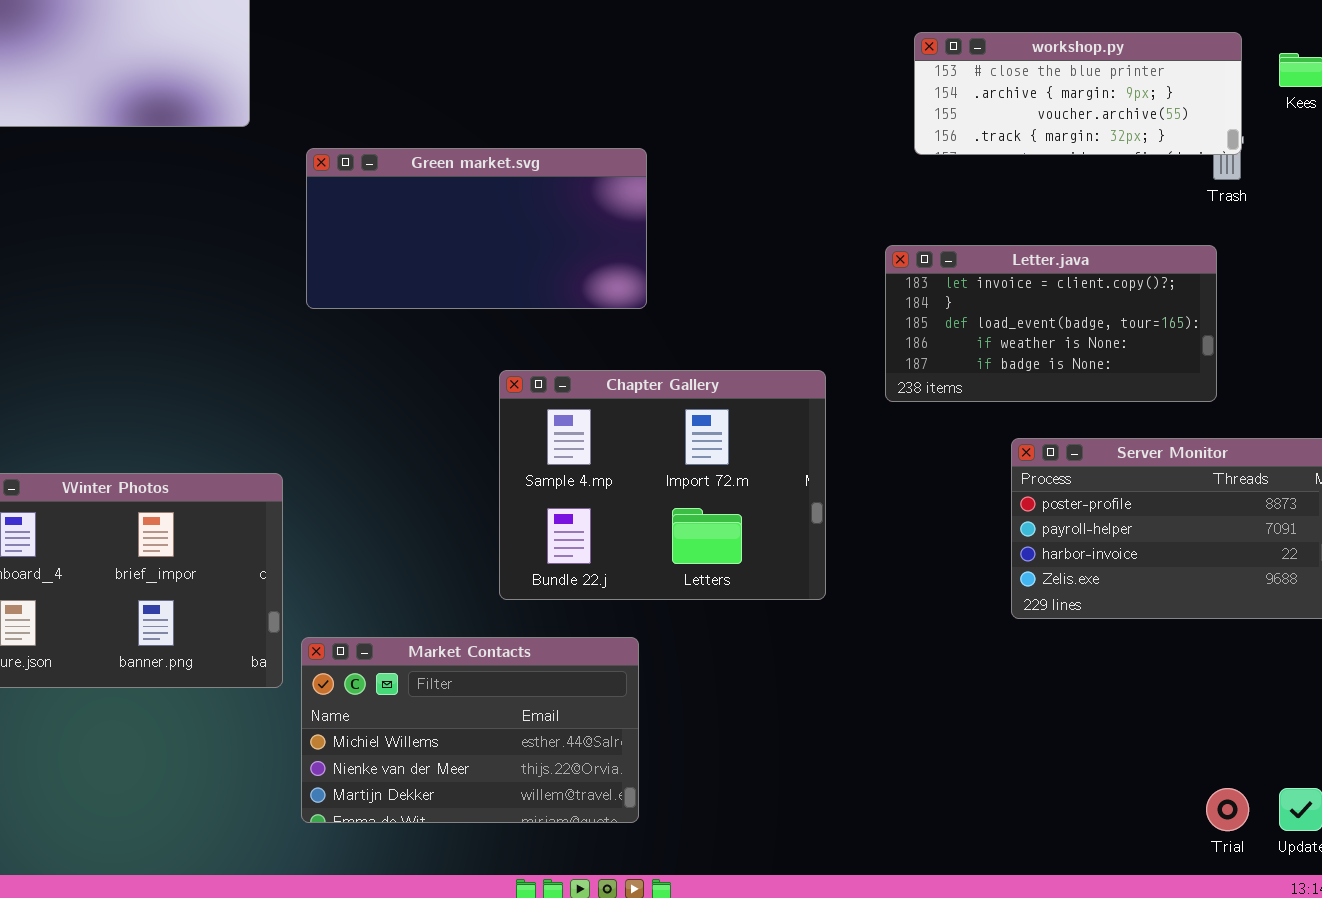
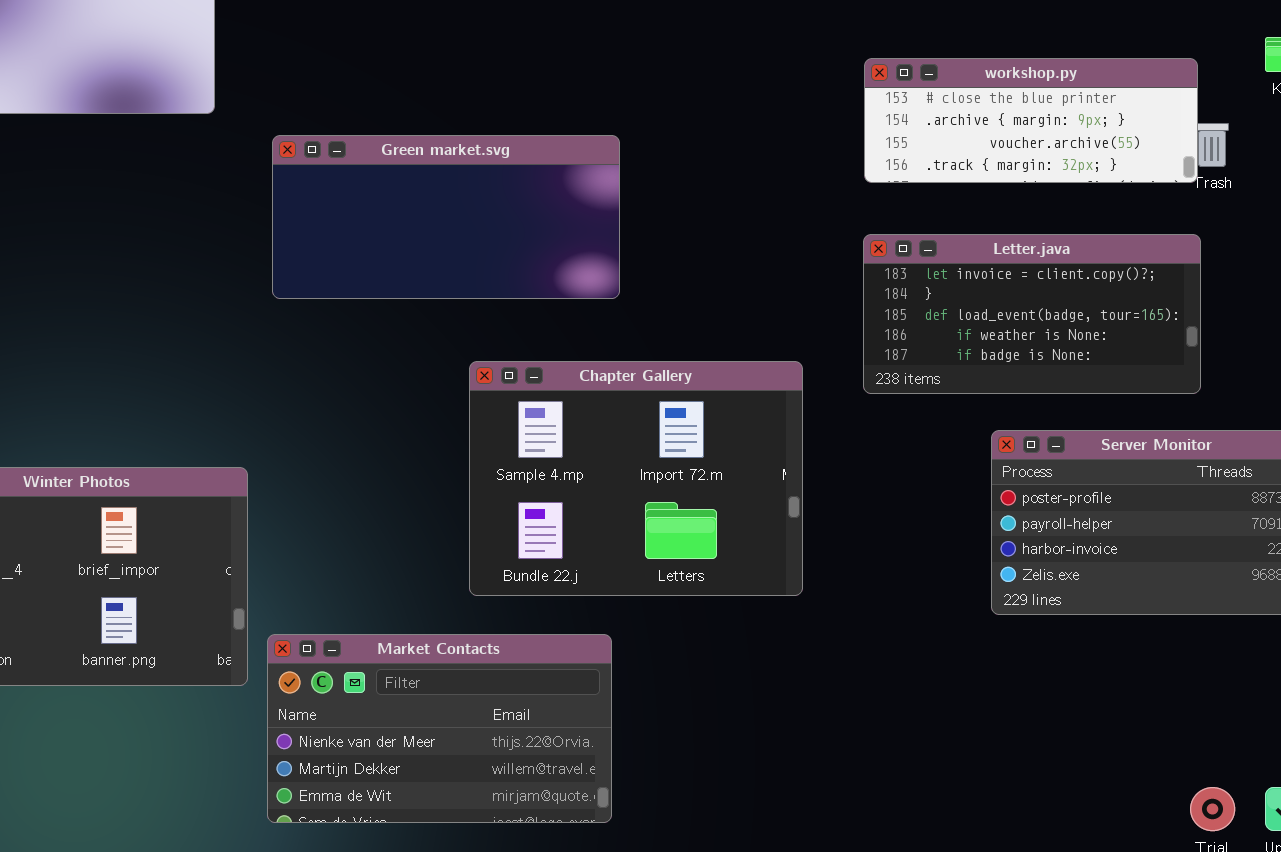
workshop.py: [914,32,1242,155] -> [864,58,1198,183], moved
Market Contacts: [301,637,639,823] -> [267,634,612,823], scrolled down 1 row

